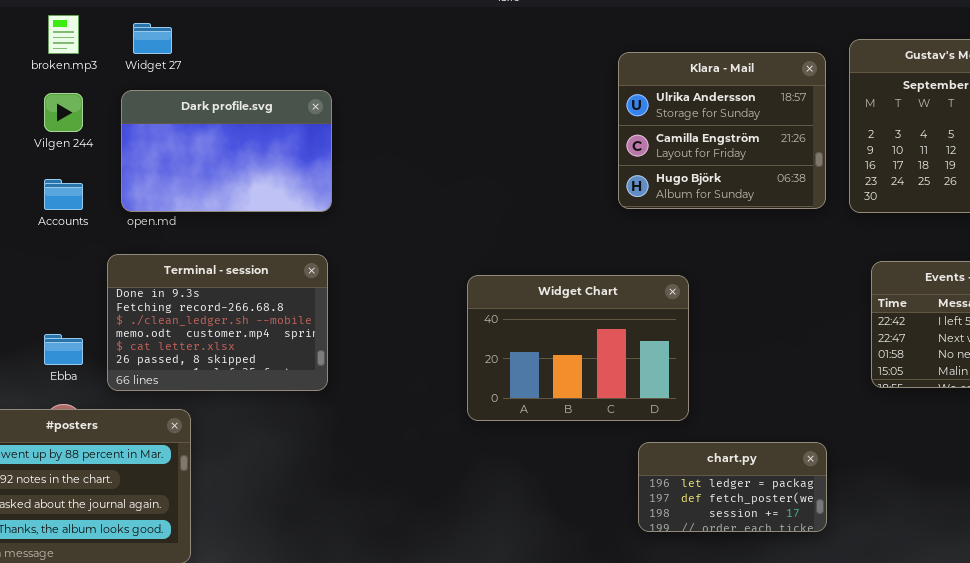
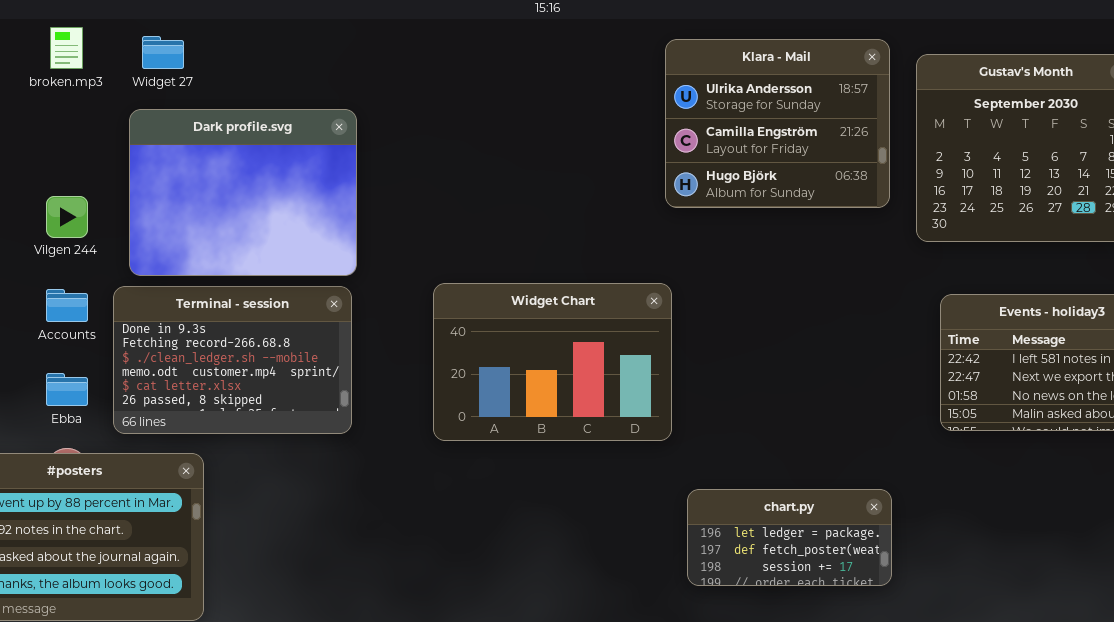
Klara - Mail: [618,52,826,209] -> [665,39,890,208], moved
Dark profile.svg: [121,90,332,212] -> [129,109,357,276], resized
Vilgen 244: [44,93,83,132] -> [46,196,88,238], moved
Accounts: [44,179,83,210] -> [46,289,88,322], moved
Widget Chart: [467,275,689,421] -> [433,283,672,441], moved

